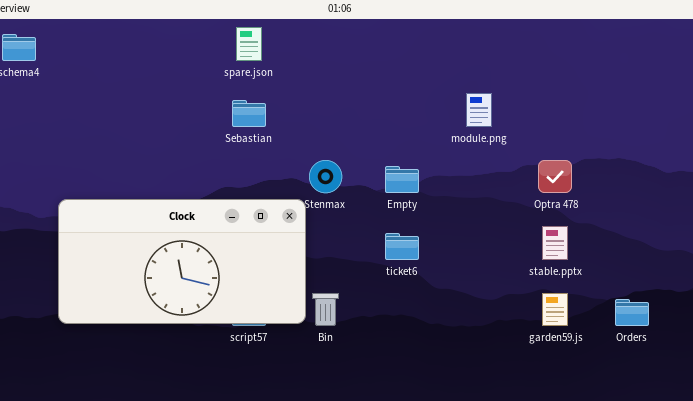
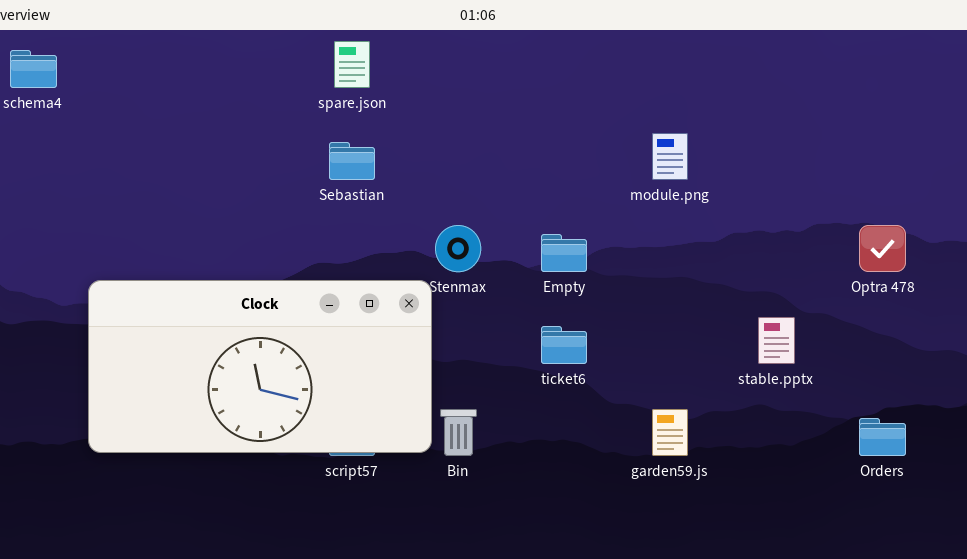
Optra 478: [538,160,572,193] -> [859,225,906,272], moved
garden59.js: [542,293,568,326] -> [652,409,688,456], moved

